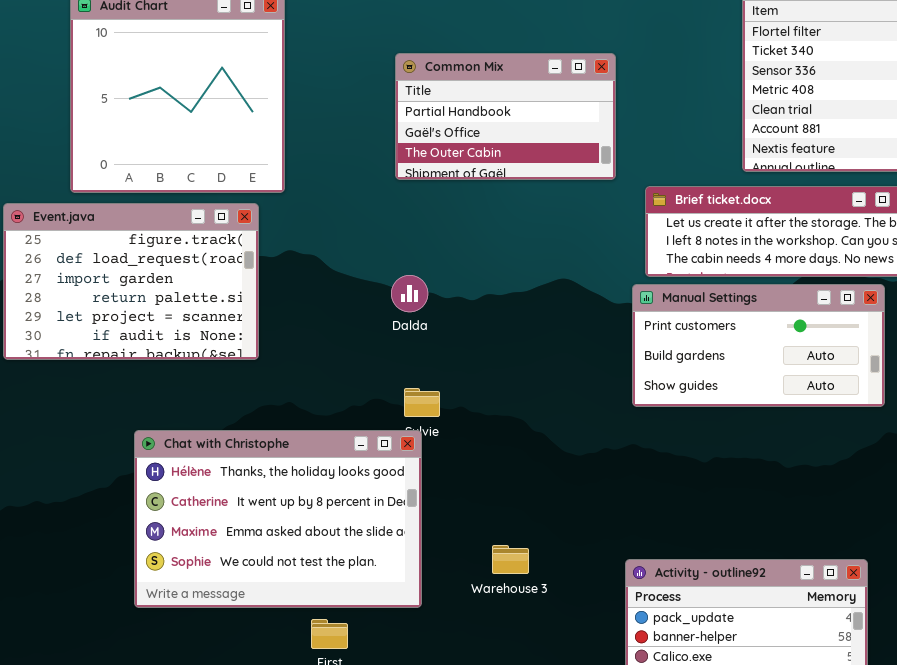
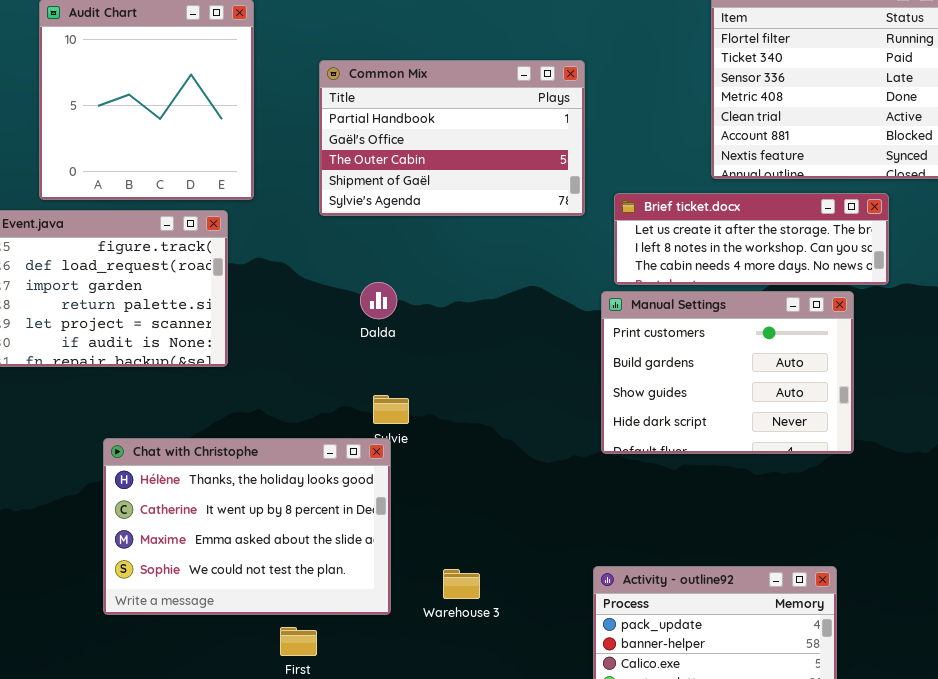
Common Mix: [395,53,616,180] -> [319,60,585,216], resized
Manual Settings: [632,284,885,407] -> [601,291,854,454], resized
Warehouse 3: [492,545,529,574] -> [443,569,480,599], moved

